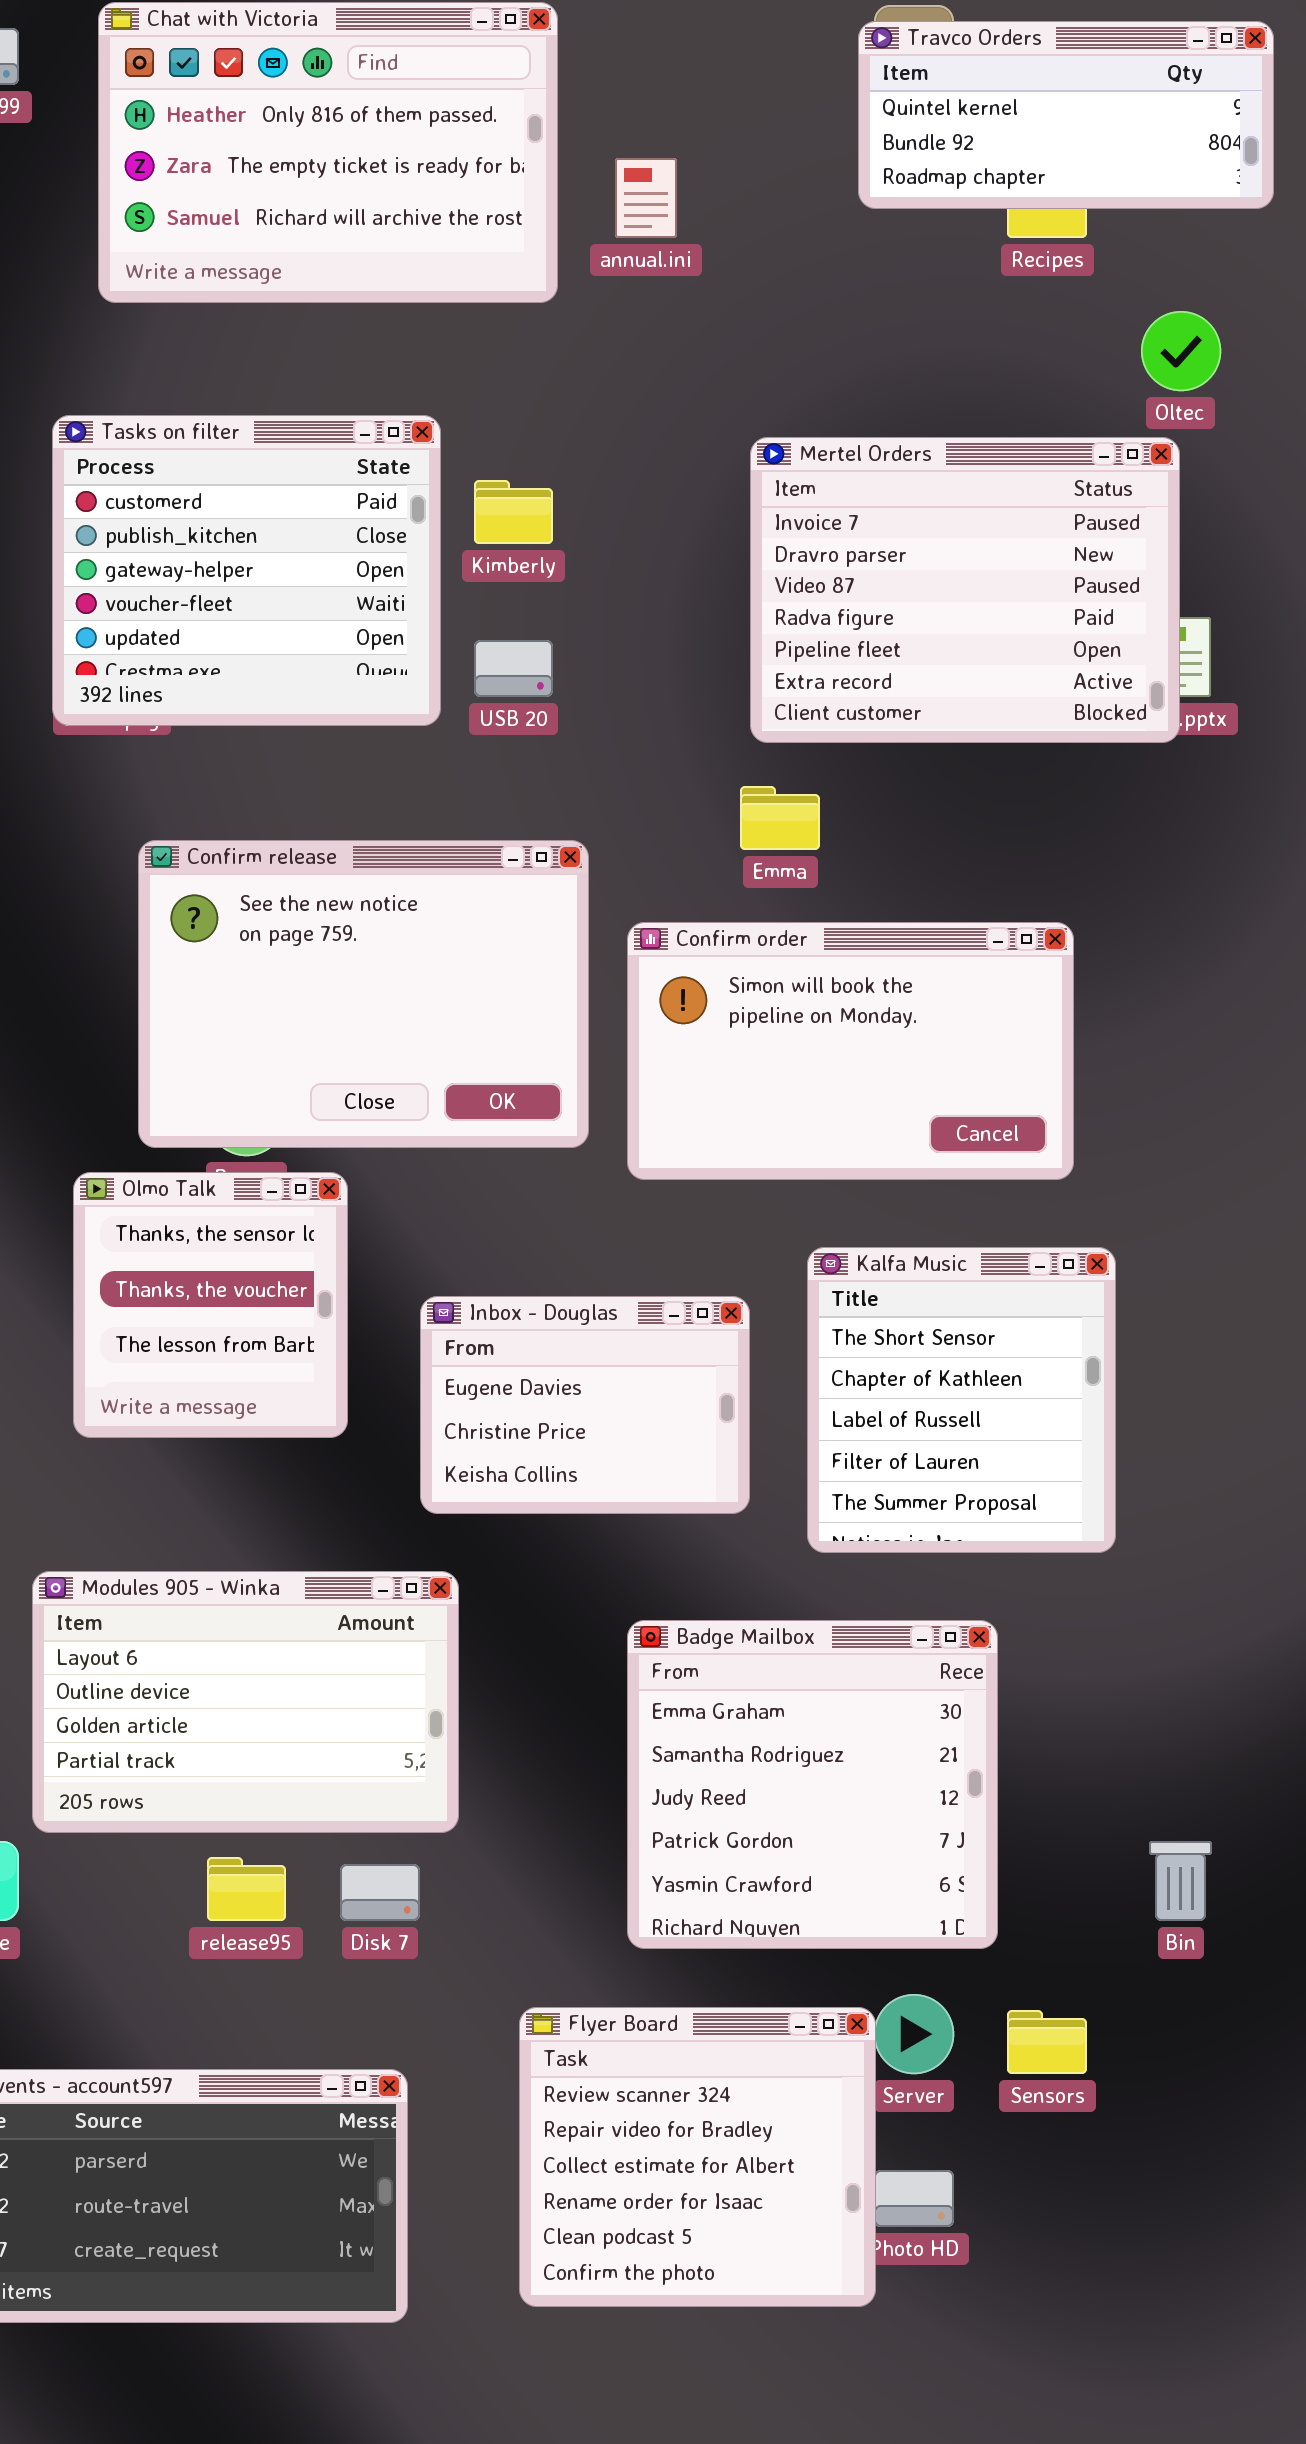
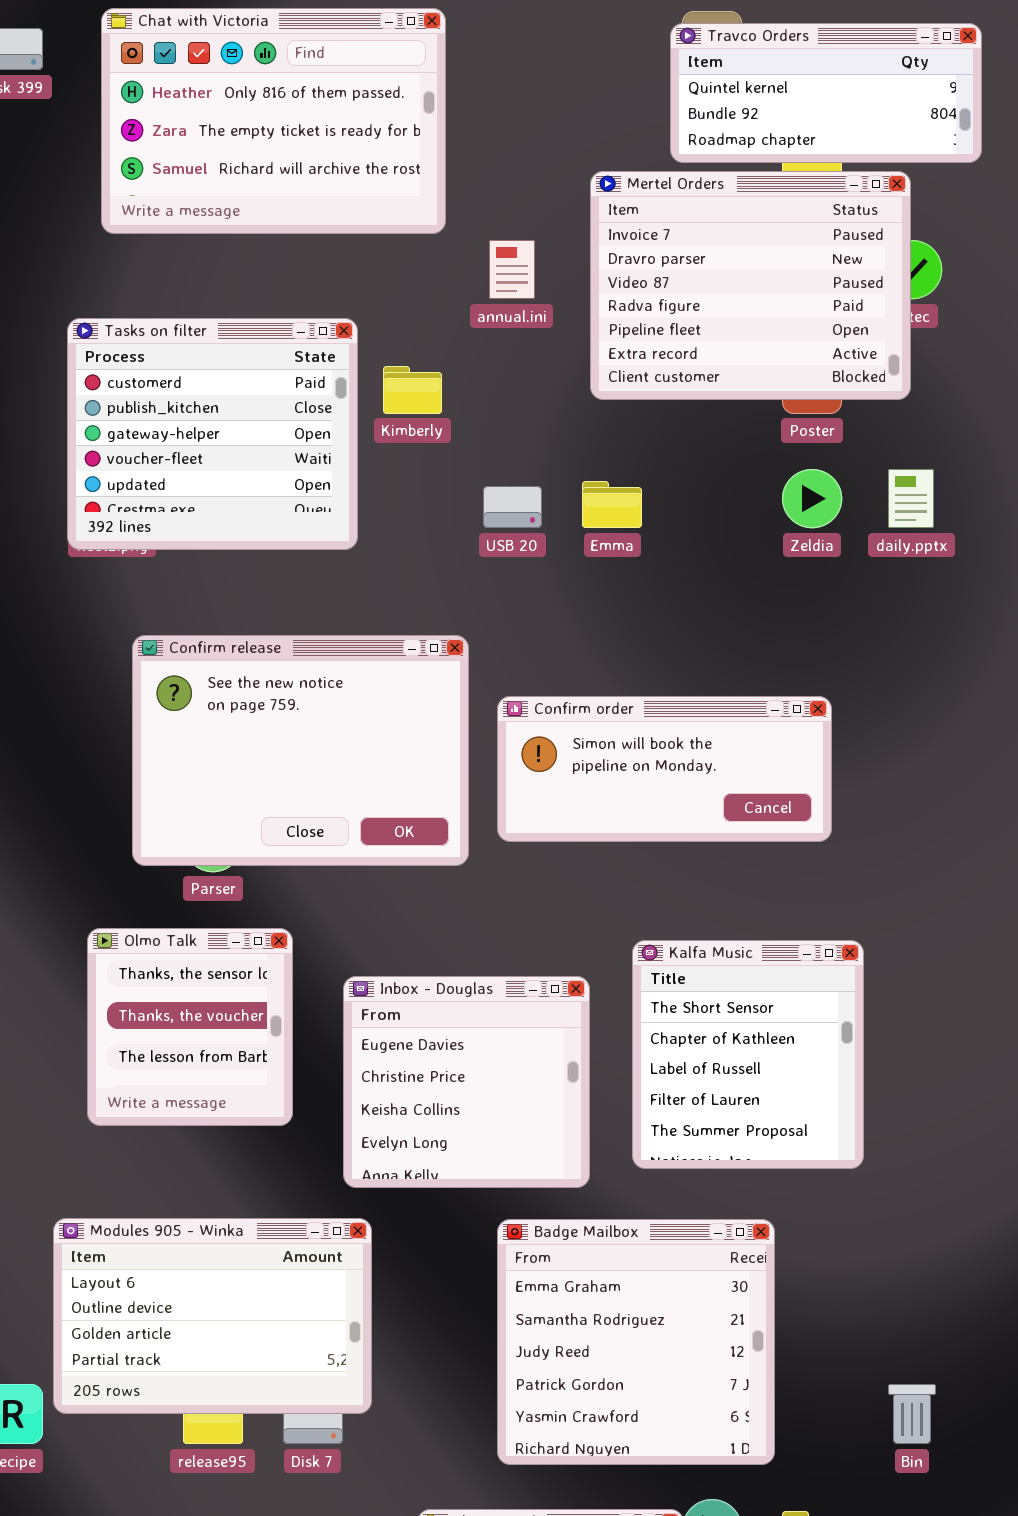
annual.ini: [615,158,677,238] -> [489,240,535,299], moved
Mertel Orders: [750,437,1180,743] -> [590,171,911,400], moved
USB 20: [474,640,553,697] -> [483,486,542,528], moved
Emma: [740,786,820,850] -> [582,481,642,528], moved
Confirm order: [627,922,1074,1180] -> [497,696,832,842], resized
Olmo Talk: [73,1172,348,1438] -> [87,928,293,1126], moved
Inbox - Douglas: [420,1296,750,1514] -> [343,976,590,1188], resized
Modules 905 - Winka: [32,1571,459,1833] -> [53,1218,372,1414], moved

